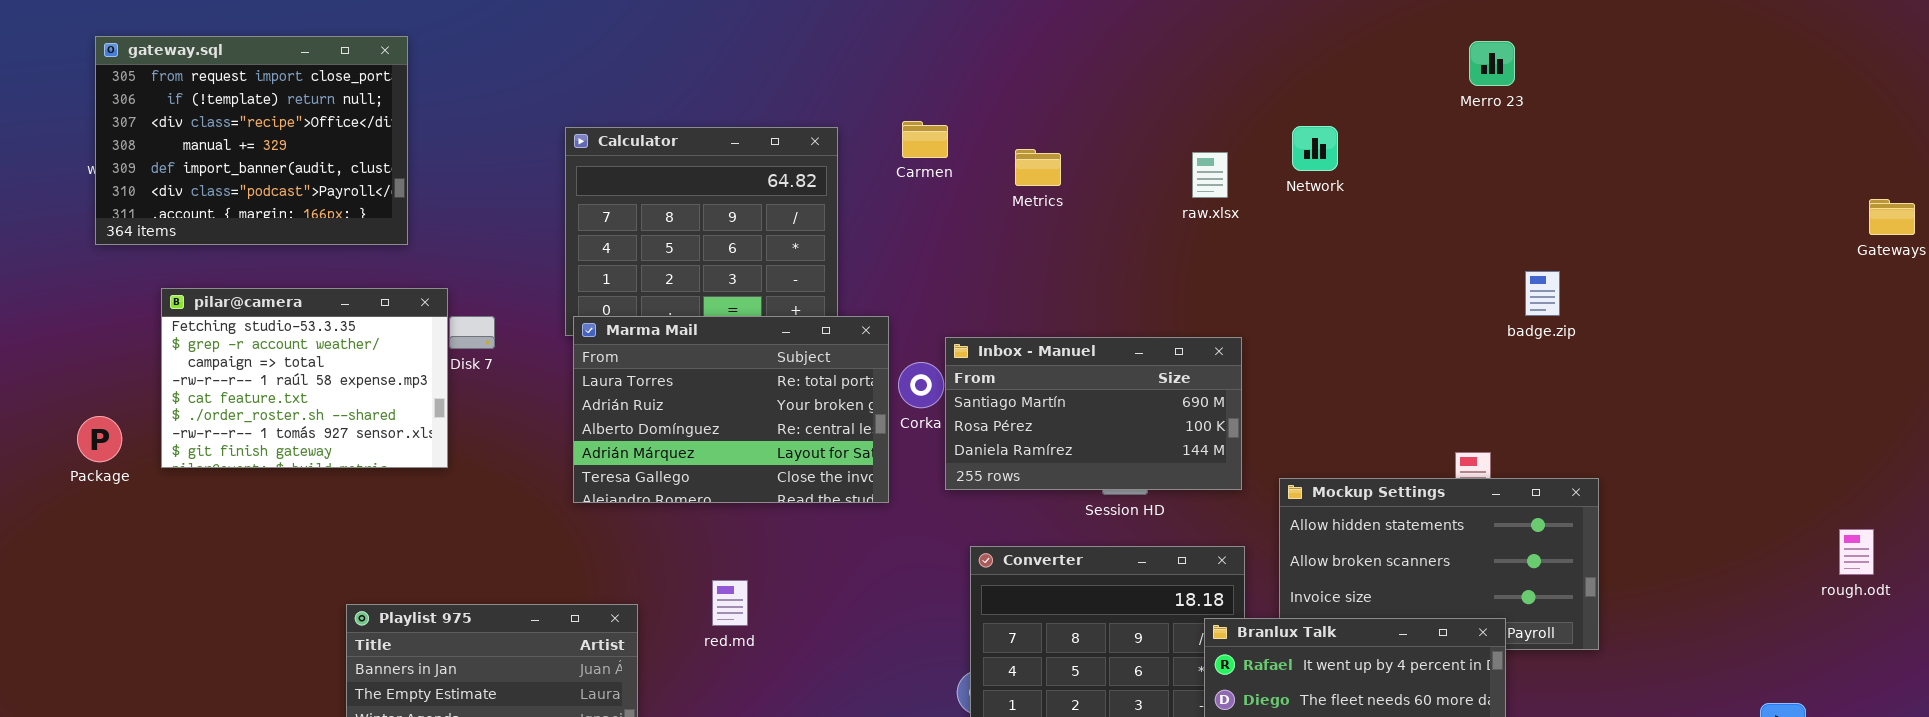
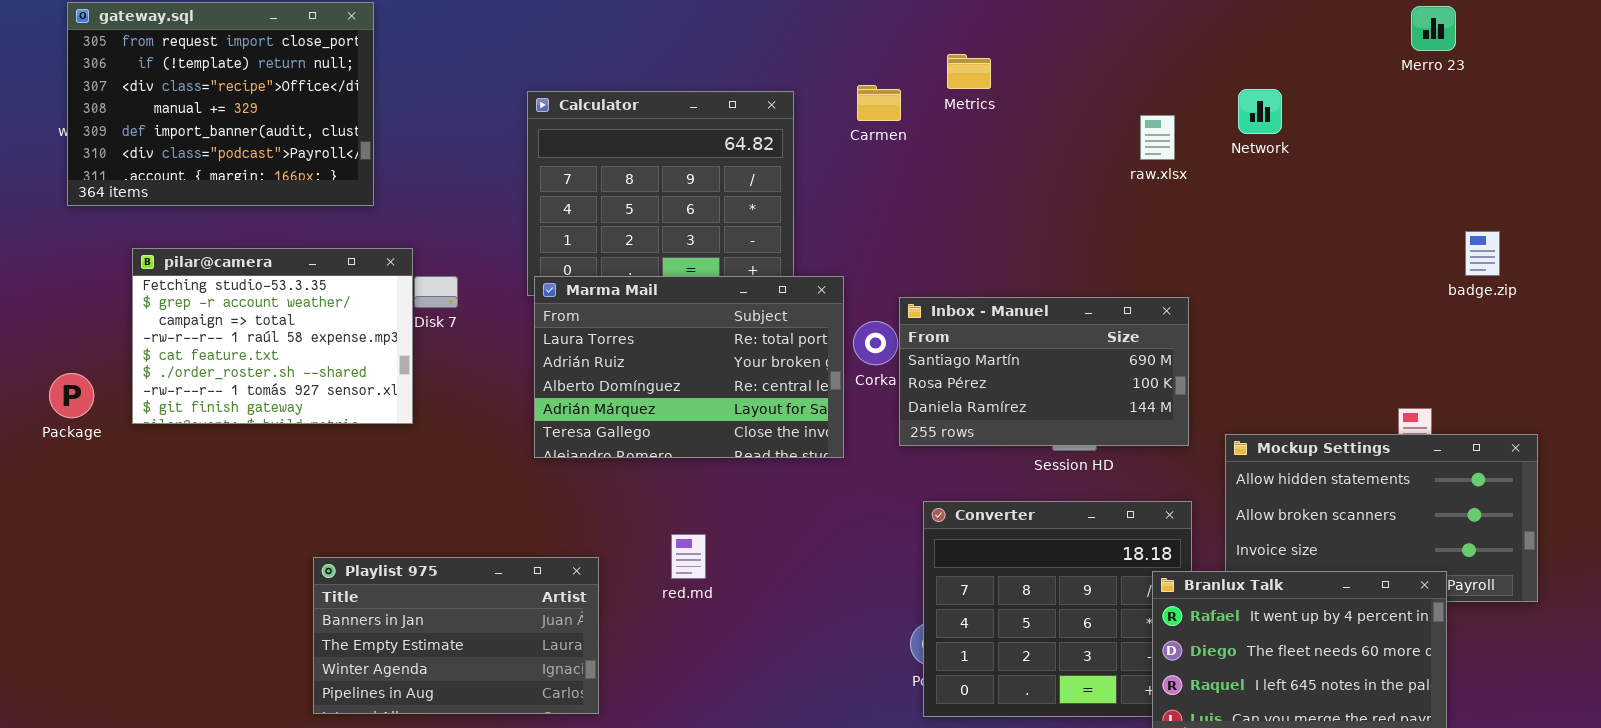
Metrics: [1015,149,1061,186] -> [947,54,991,89], moved

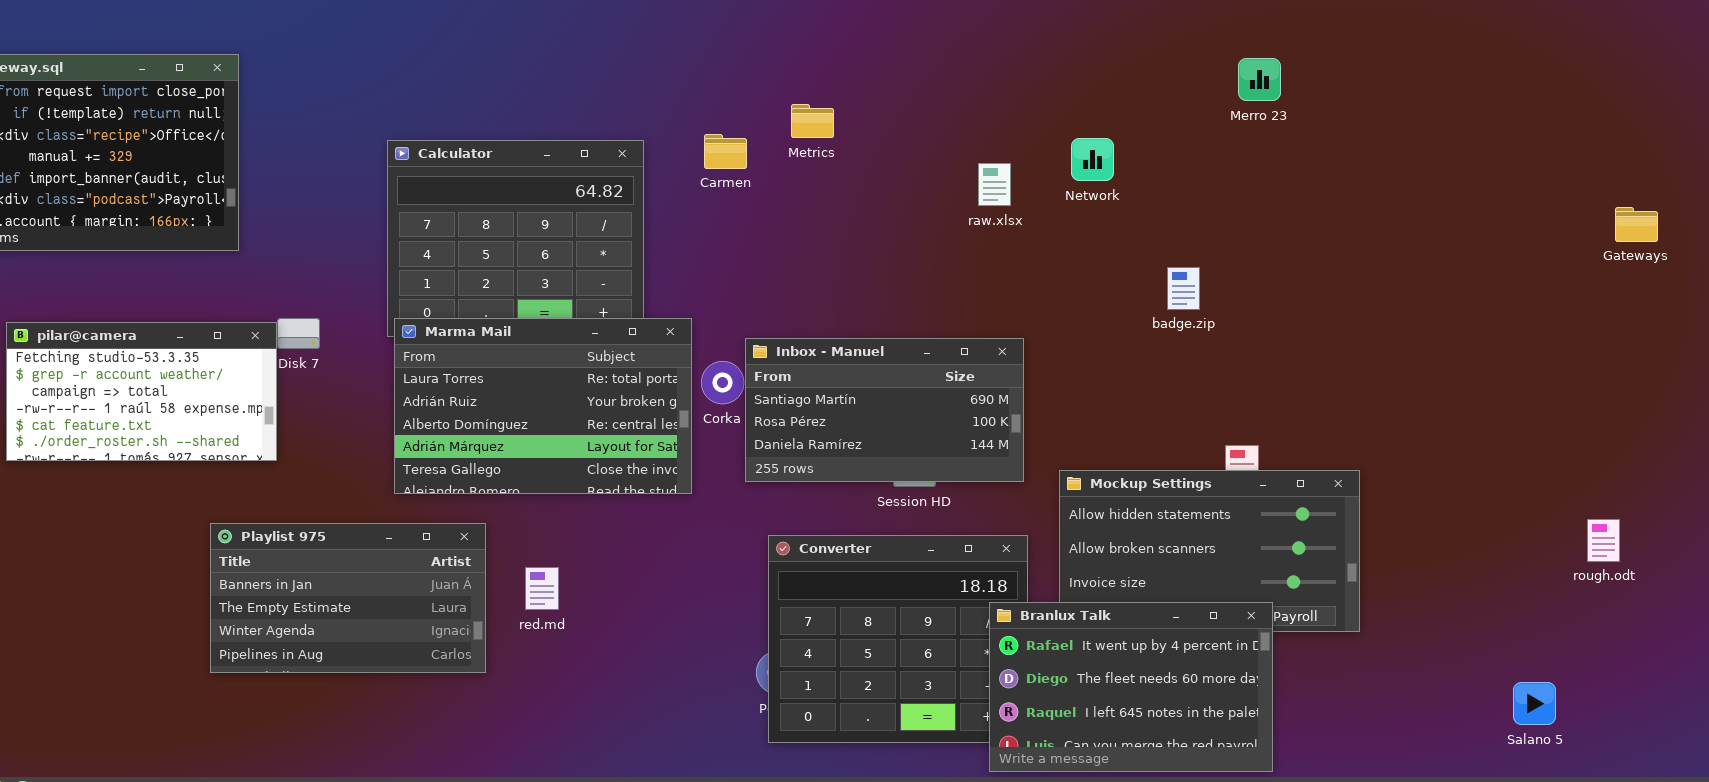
badge.zip: [1465,231,1500,276] -> [1167,267,1200,310], moved
pilar@camera: [132,248,413,424] -> [6,322,277,461], resized
Playlist 975: [313,557,599,714] -> [210,523,486,673], moved

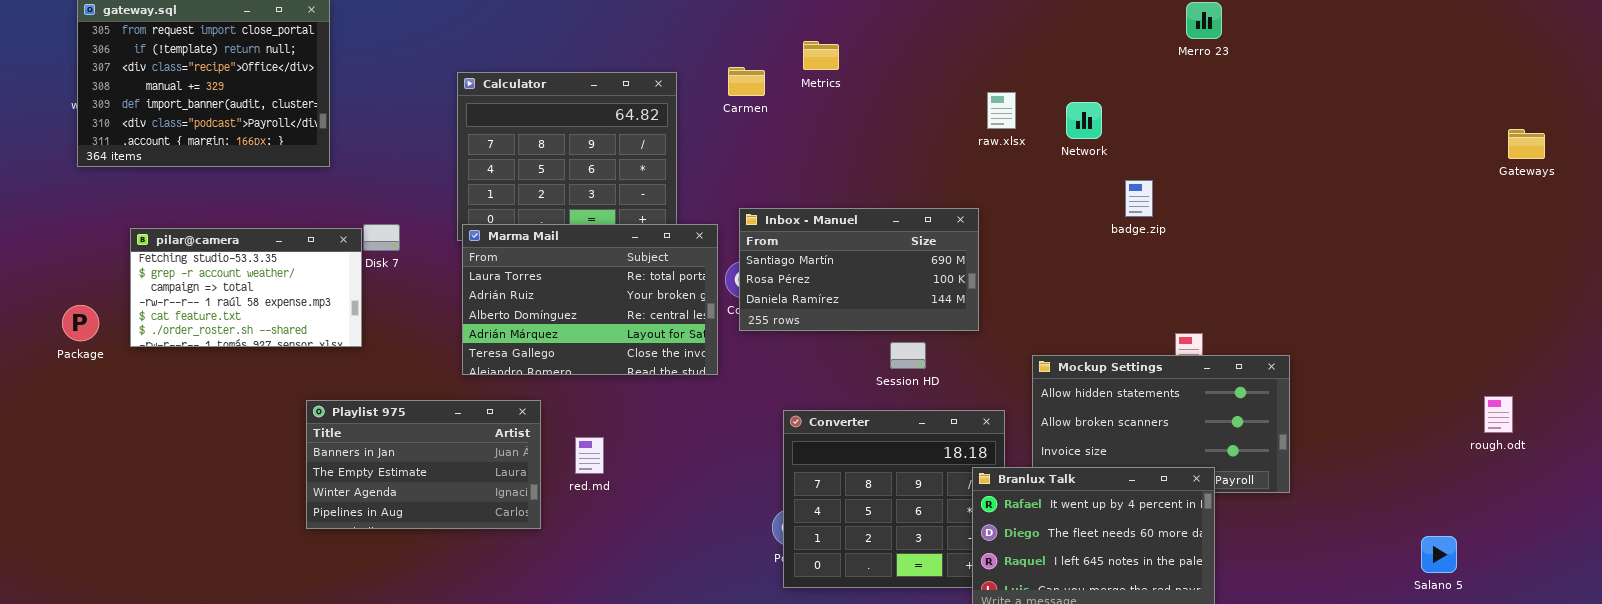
Network: [1071,138,1114,181] -> [1066,102,1102,139], moved
raw.xlsx: [978,163,1011,206] -> [987,92,1016,129], moved
Inbox - Manuel: [745,338,1024,482] -> [739,208,979,331], moved

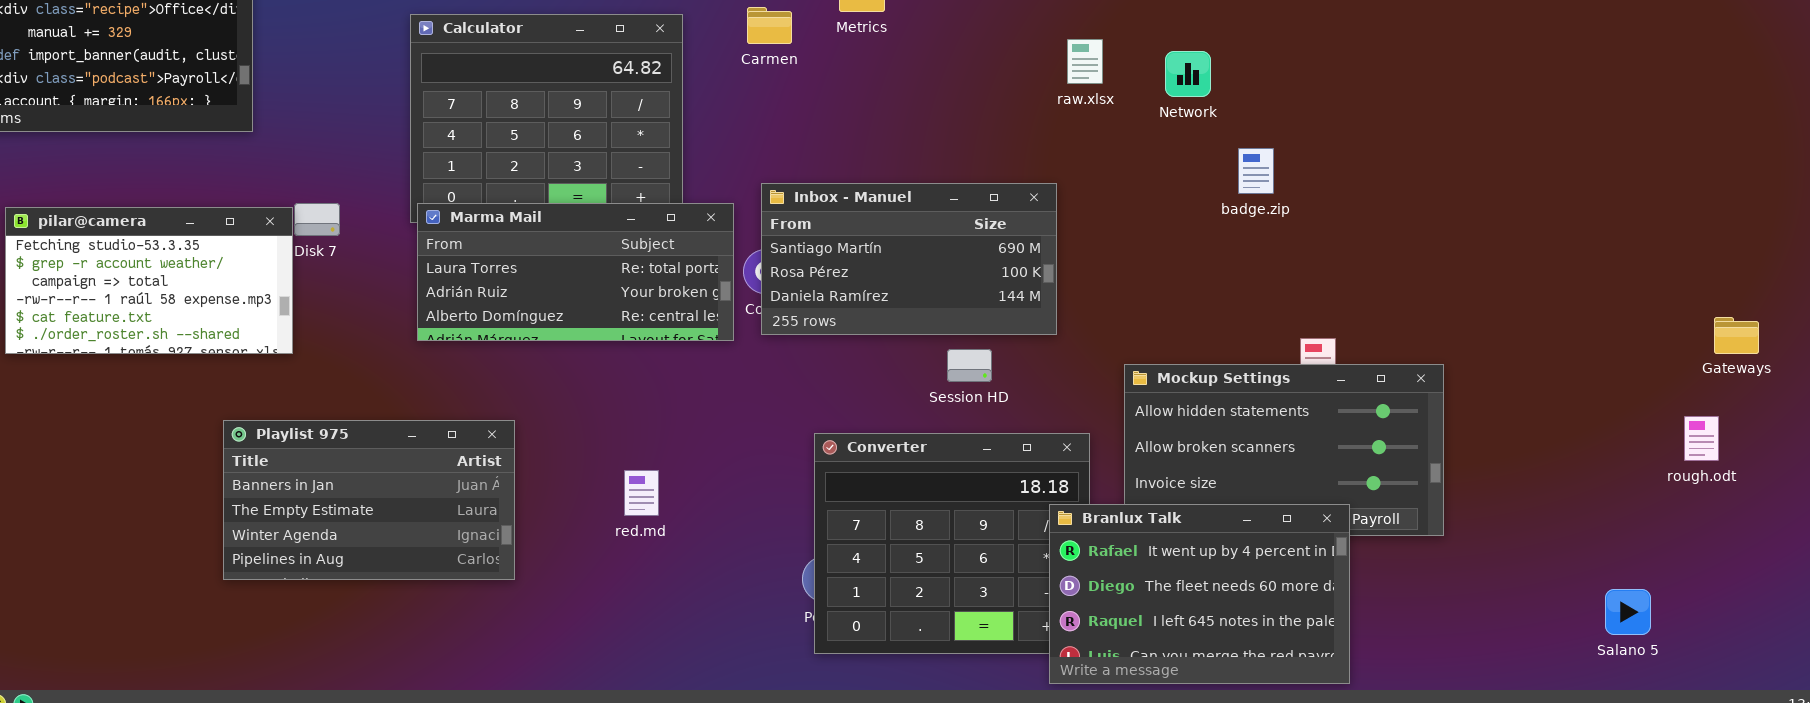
Gateways: [1508,129,1545,159] -> [1714,317,1759,354], moved
Marma Mail: [462,224,718,375] -> [417,203,734,341], resized
red.md: [575,437,604,474] -> [624,470,659,516], moved

